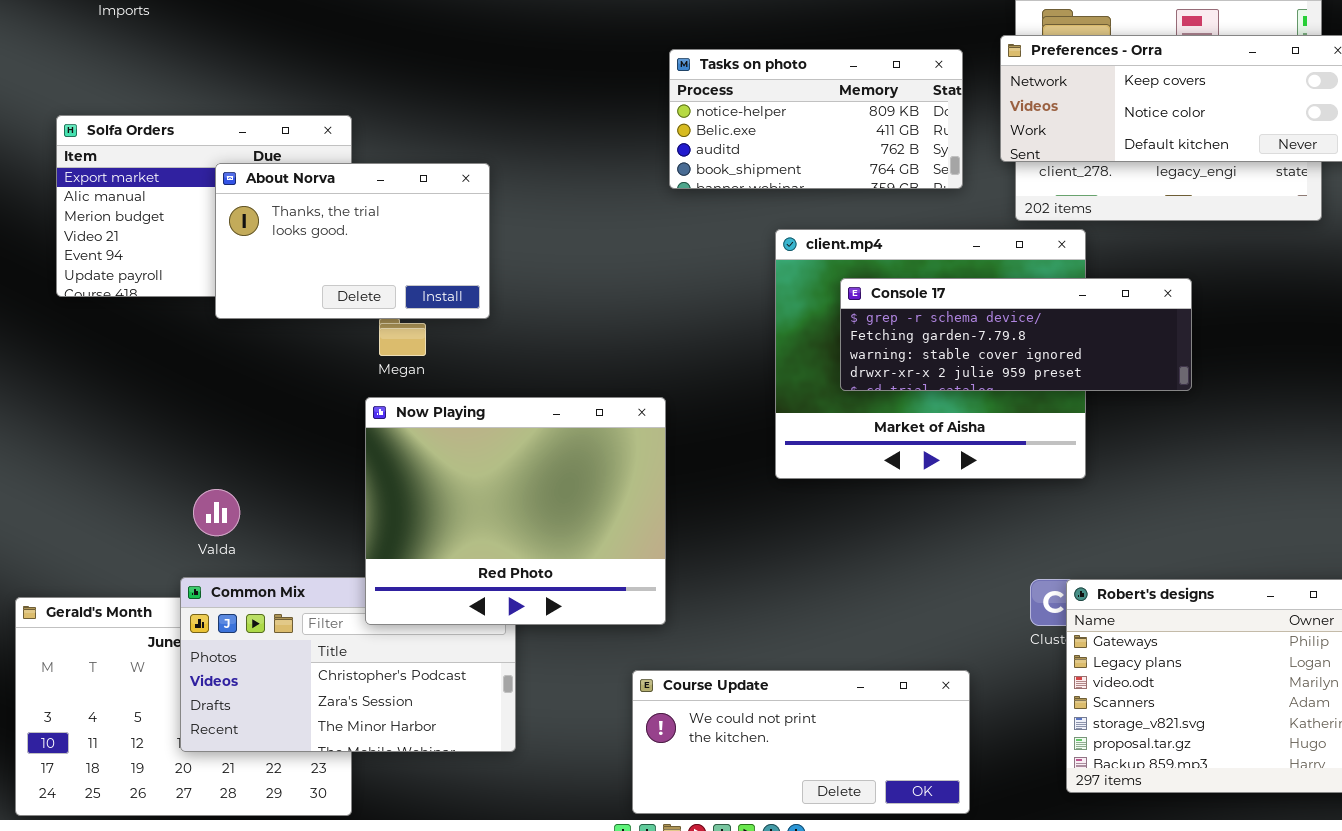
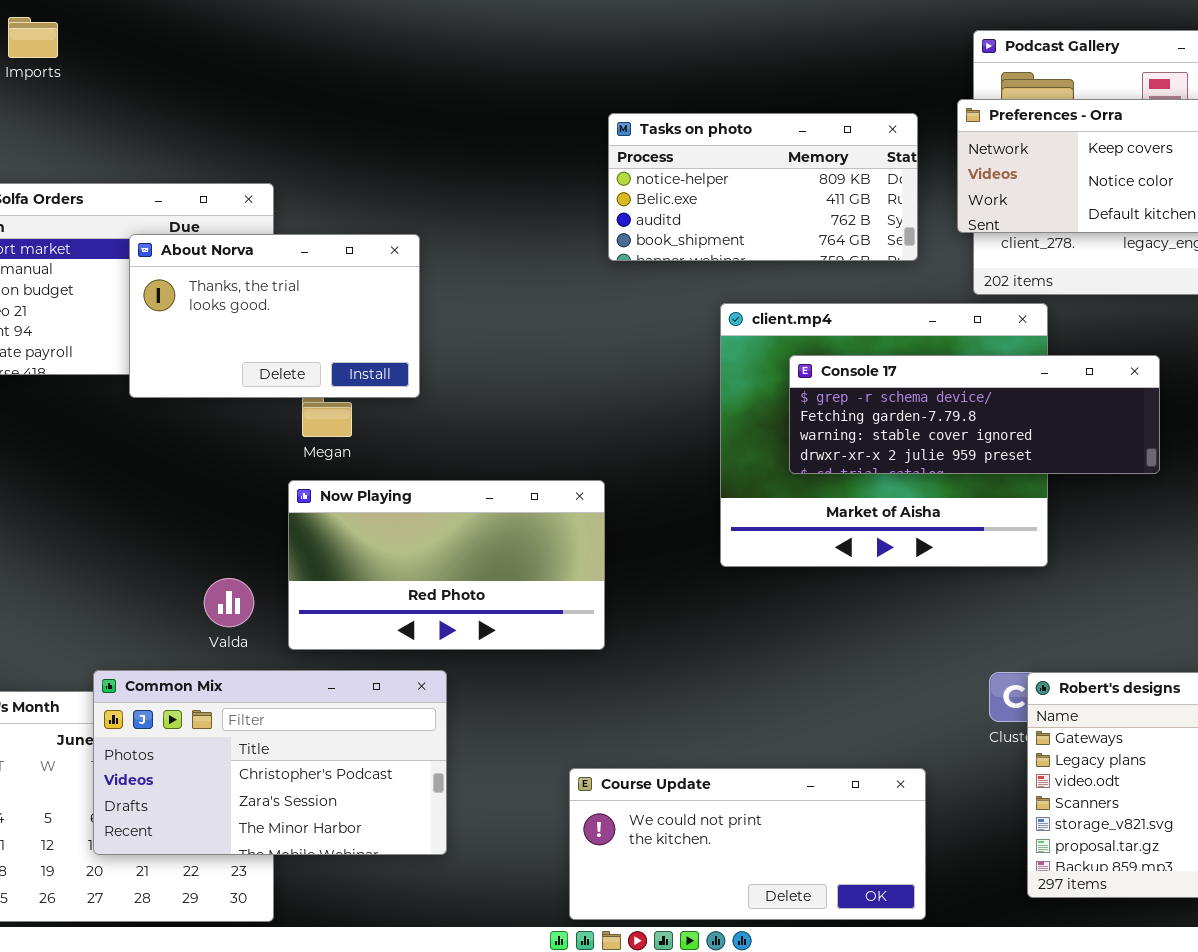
Now Playing: [365,397,666,625] -> [288,480,605,650], resized
Valda: [193,489,240,536] -> [204,578,254,627], moved

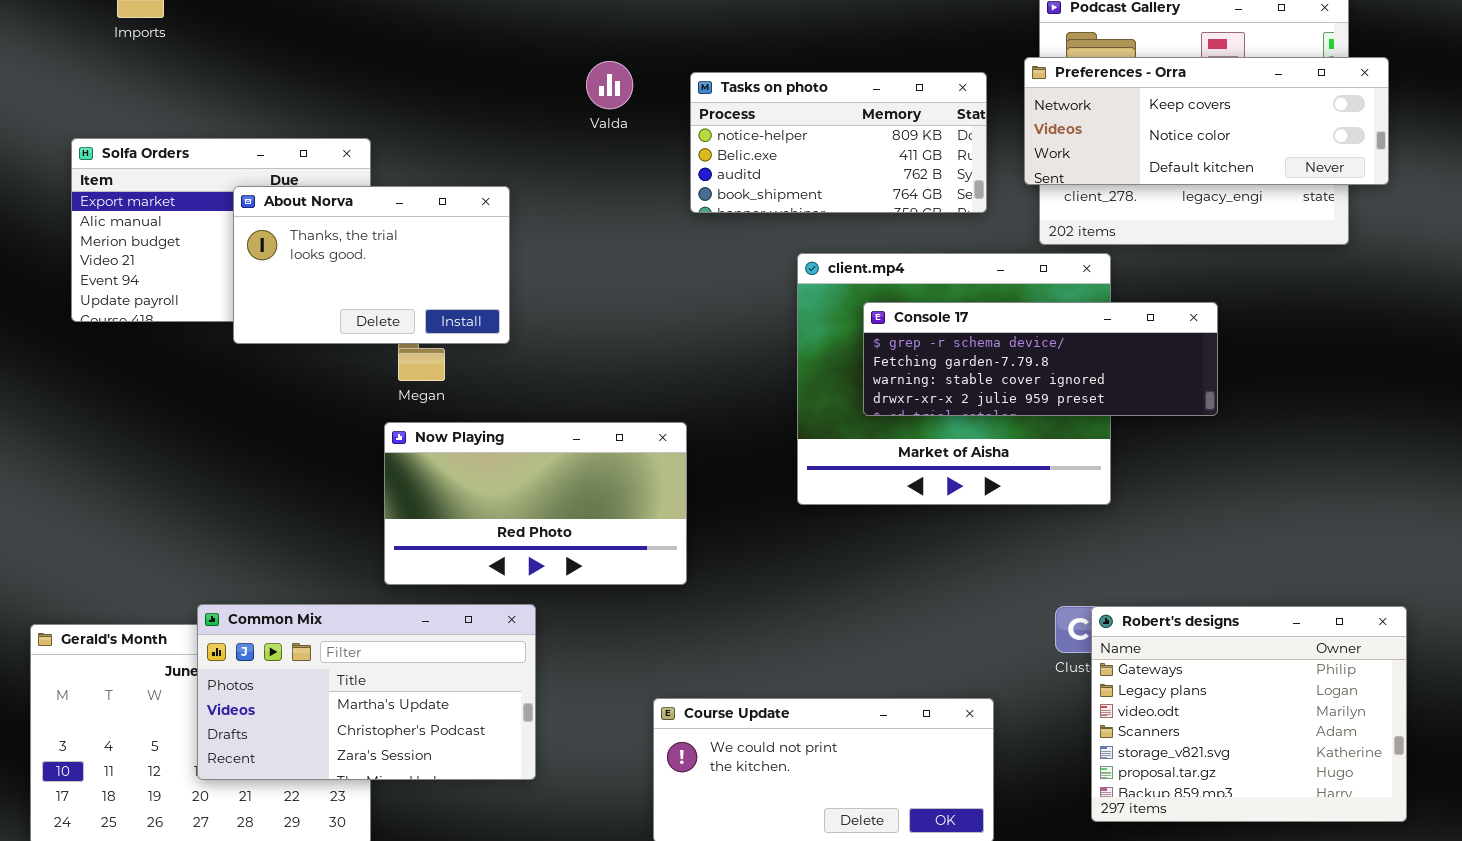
Valda: [204,578,254,627] -> [586,61,633,109], moved
Common Mix: [93,670,447,855] -> [197,604,536,780], scrolled up 1 row

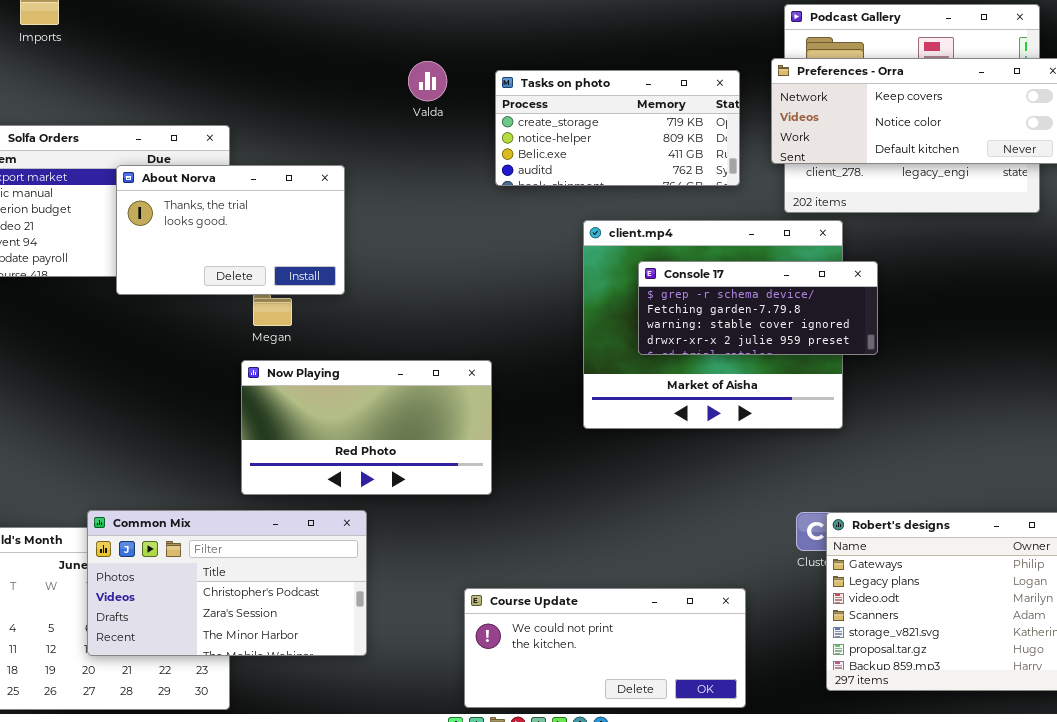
Tasks on photo: [690,72,987,213] -> [495,70,740,186], scrolled up 1 row
Console 17: [863,302,1218,416] -> [638,261,878,355], resized
Common Mix: [197,604,536,780] -> [87,510,367,656], scrolled down 1 row

